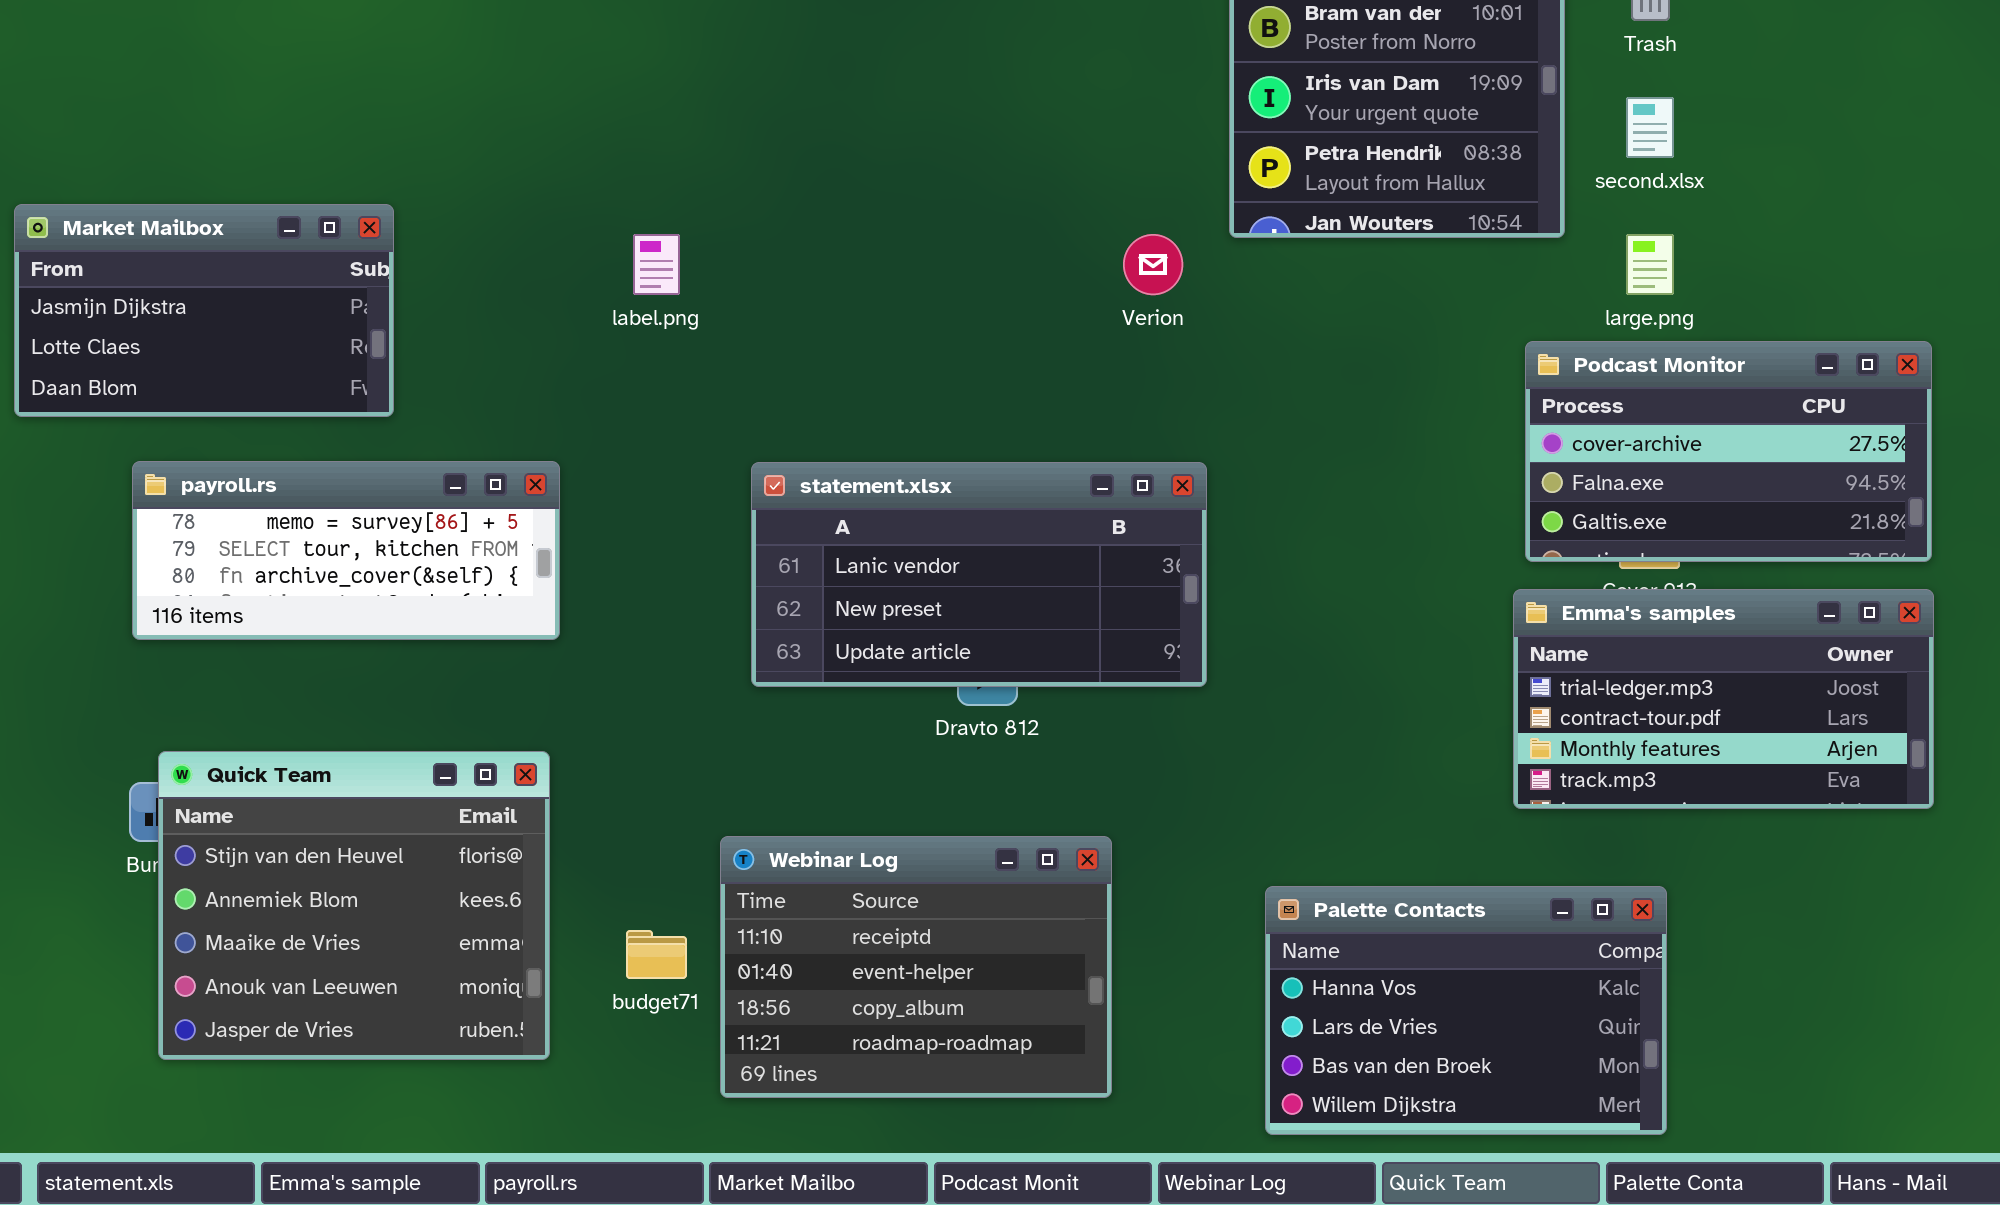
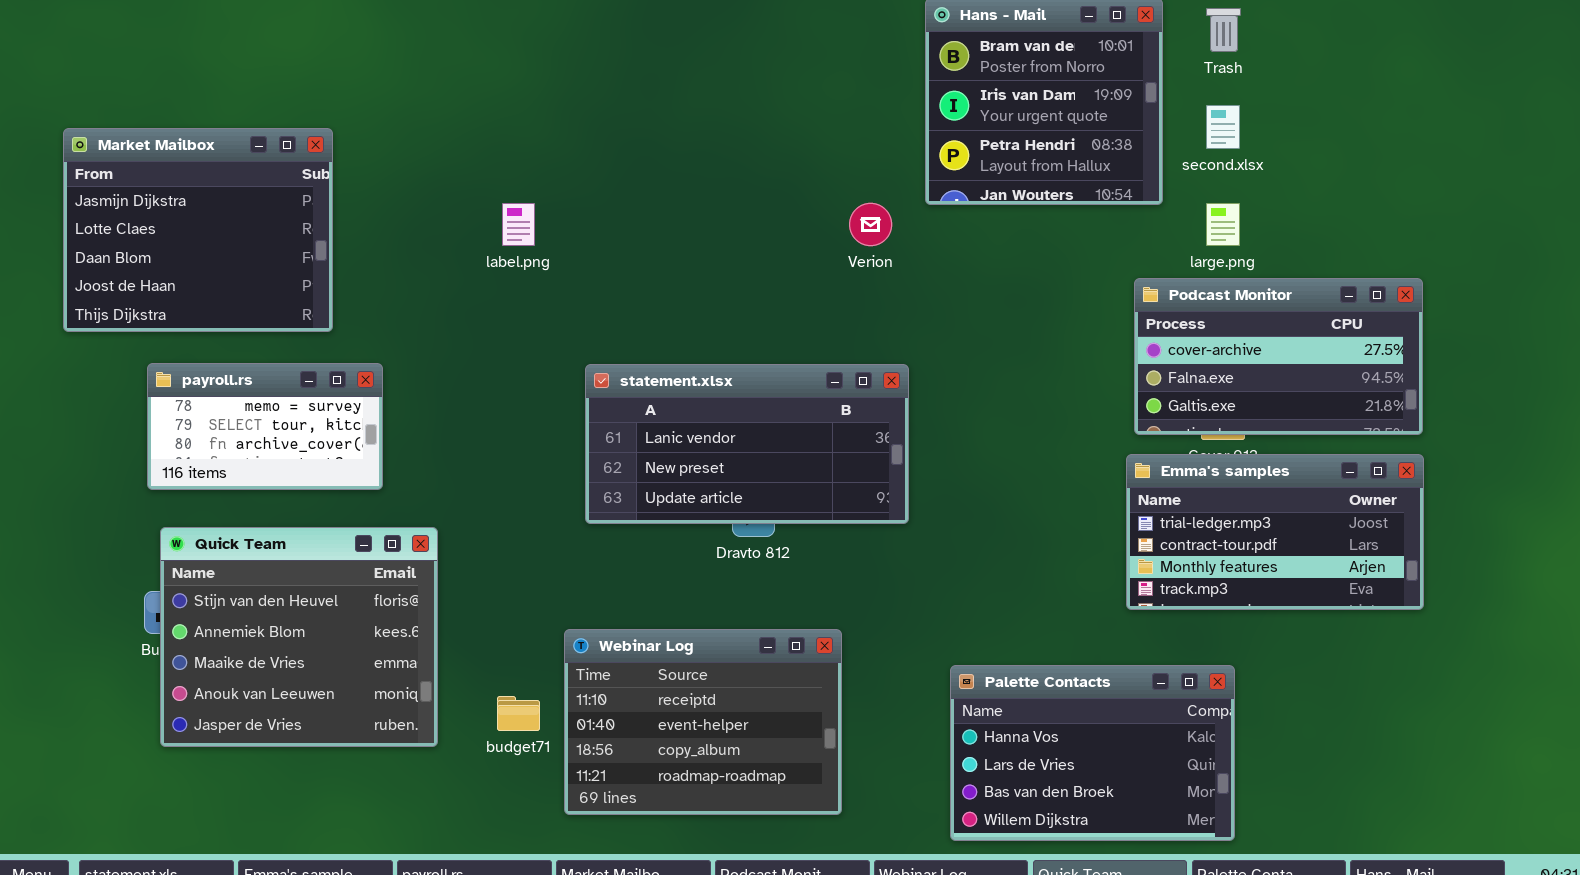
Market Mailbox: [14,204,394,417] -> [63,128,333,332], resized
payroll.rs: [132,461,560,640] -> [147,363,383,490], resized
Quick Team: [158,751,550,1060] -> [160,527,438,747], moved

